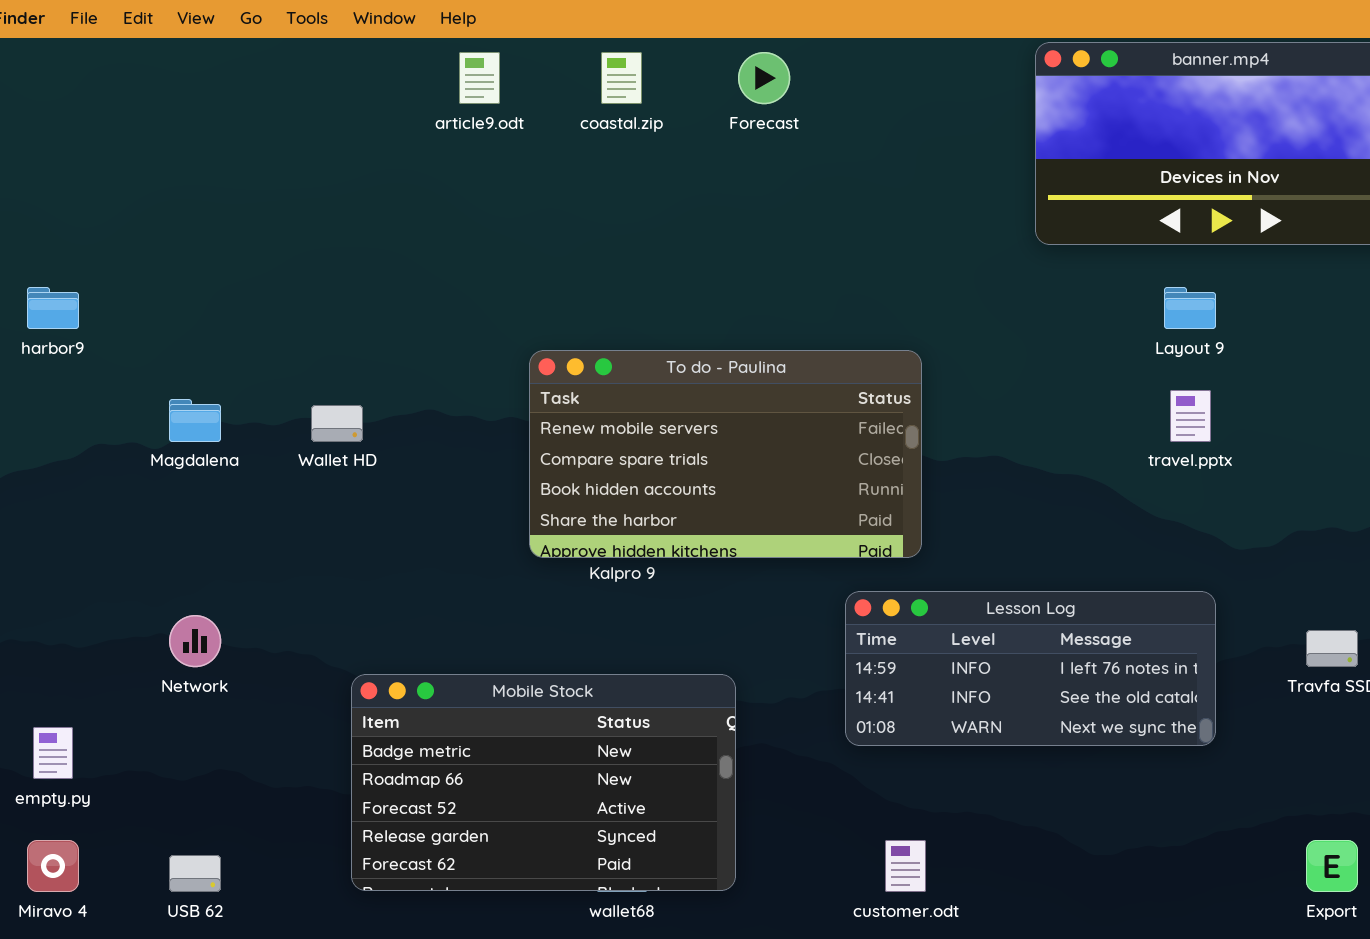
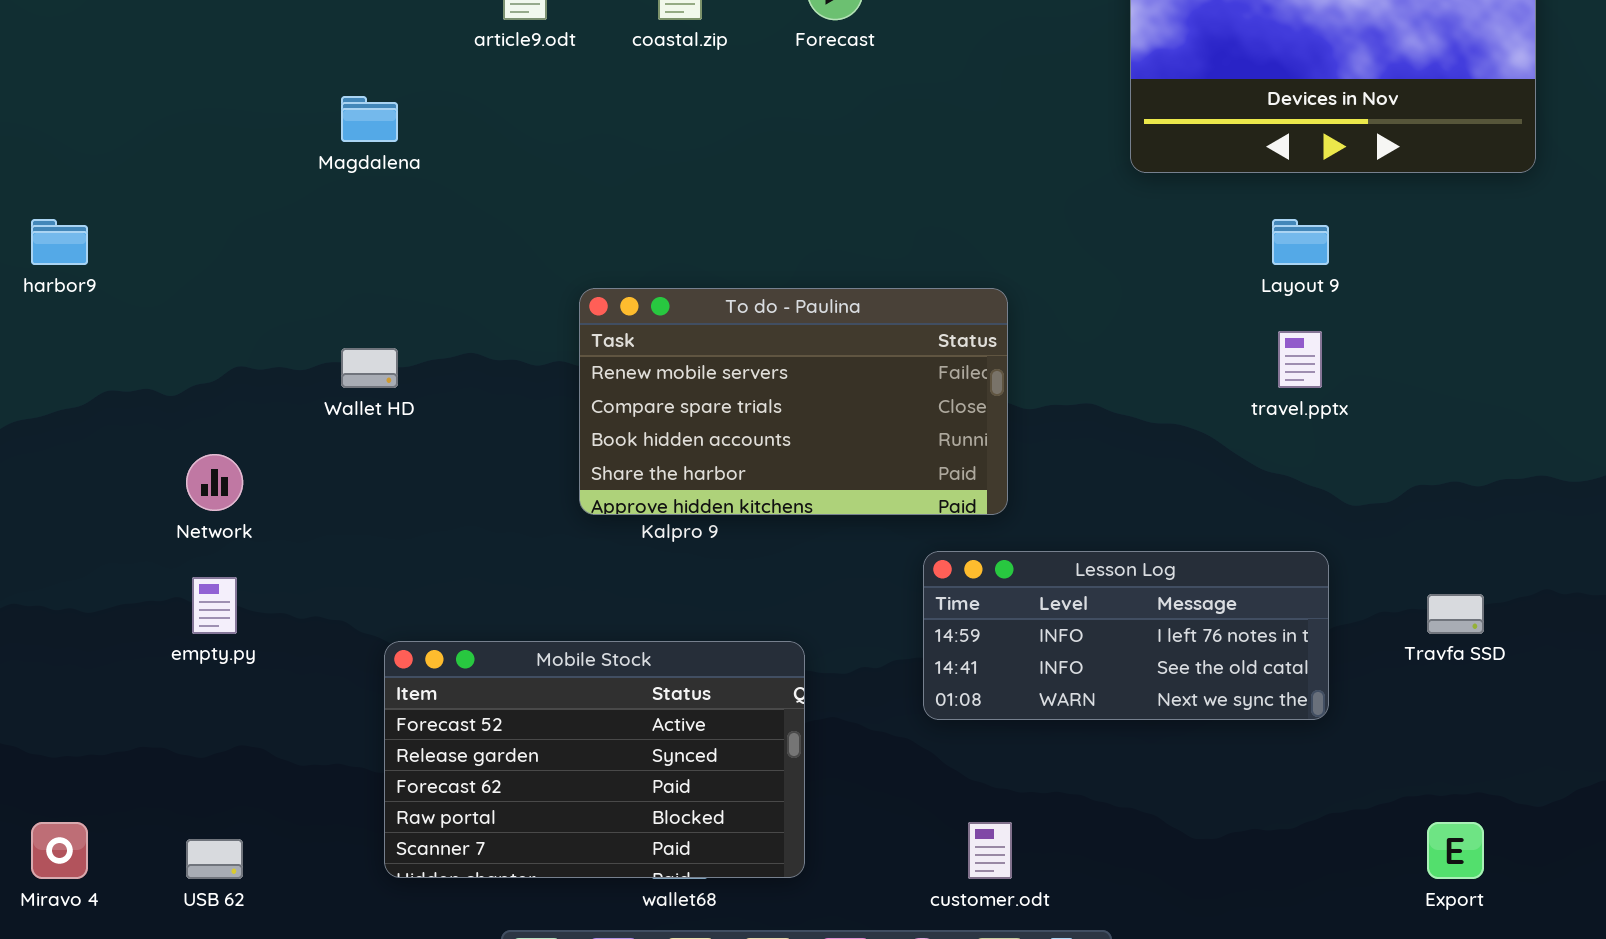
Magdalena: [169,399,221,442] -> [341,96,398,142], moved
Network: [169,615,221,667] -> [186,454,243,511], moved
Mobile Stock: [351,674,736,891] -> [384,641,805,878], scrolled down 2 rows
empty.py: [33,727,73,779] -> [192,577,237,634], moved

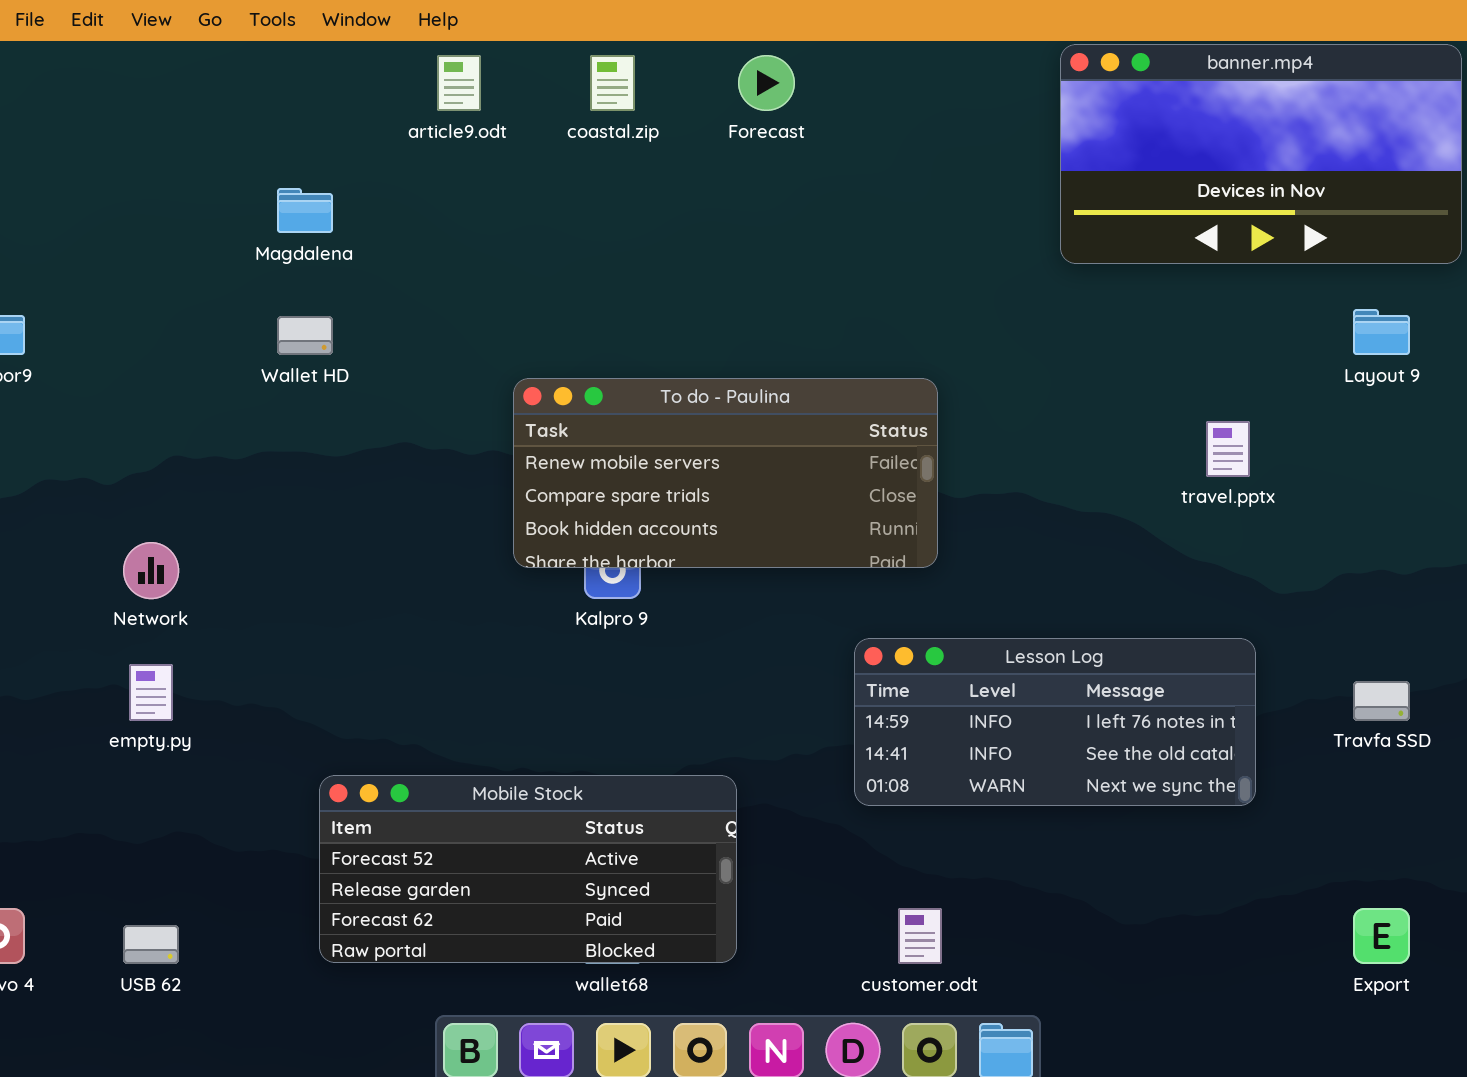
Layout 9: [1272,219,1329,265] -> [1353,309,1410,355], moved
To do - Paulina: [579,288,1008,515] -> [513,378,938,568], resized
Wallet HD: [341,348,398,388] -> [277,316,333,355], moved
Mobile Stock: [384,641,805,878] -> [319,775,737,963], resized

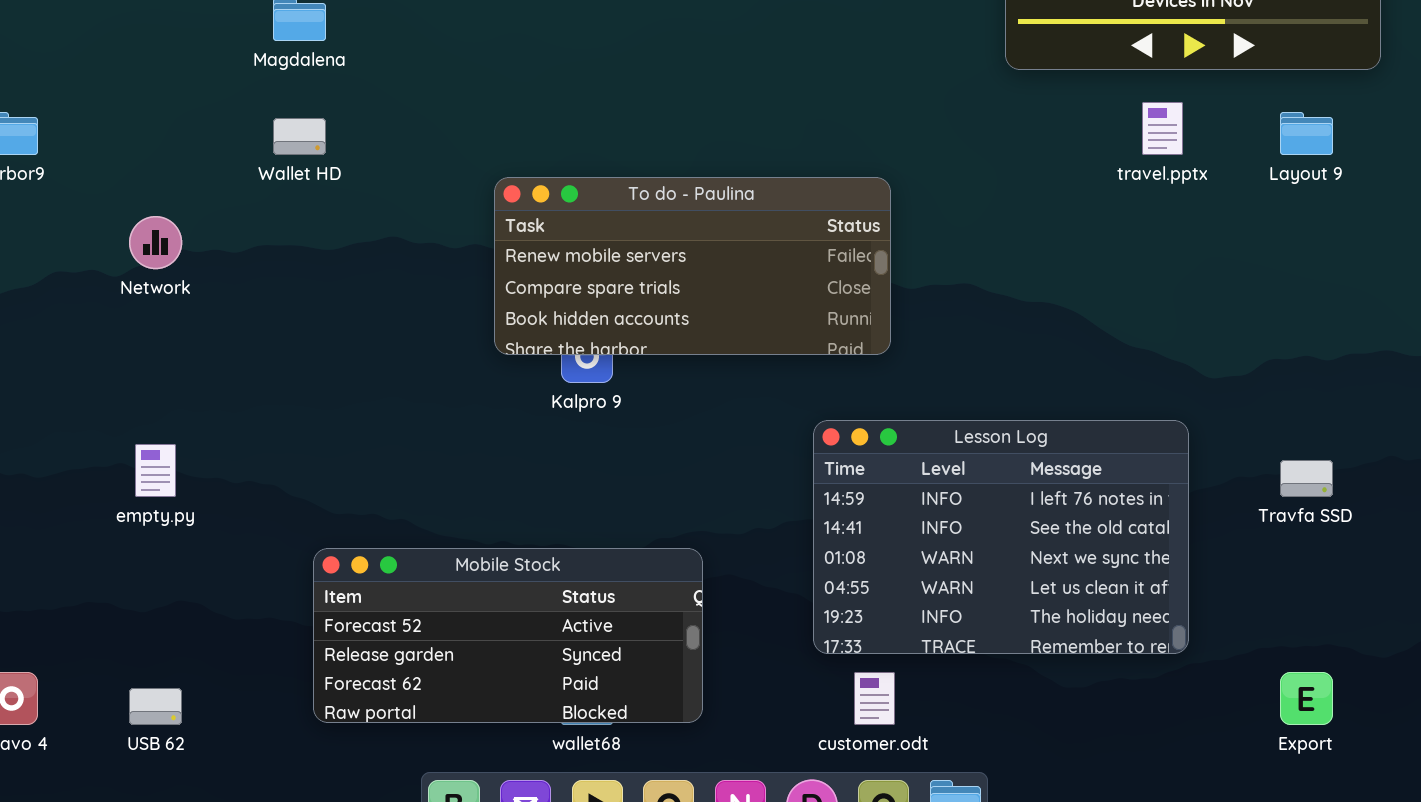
travel.pptx: [1206,421,1250,477] -> [1142,102,1183,155], moved
Network: [123,542,179,599] -> [129,216,182,269], moved
Lesson Log: [854,638,1256,806] -> [813,420,1189,654], resized

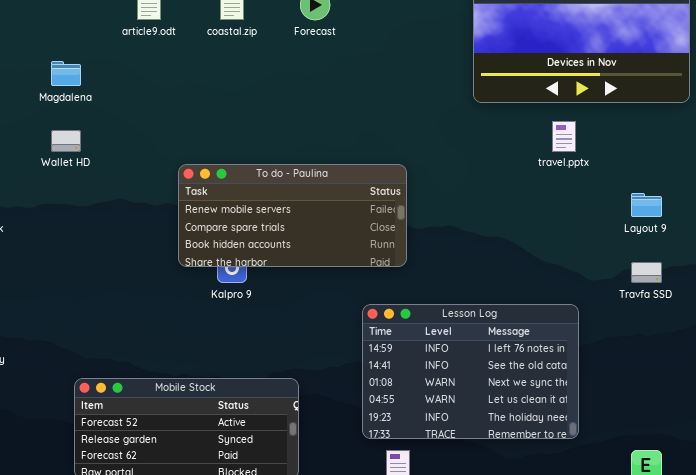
Layout 9: [1280,112,1333,155] -> [631,193,662,217], moved
Travfa SSD: [1280,460,1333,497] -> [631,262,662,283], moved

